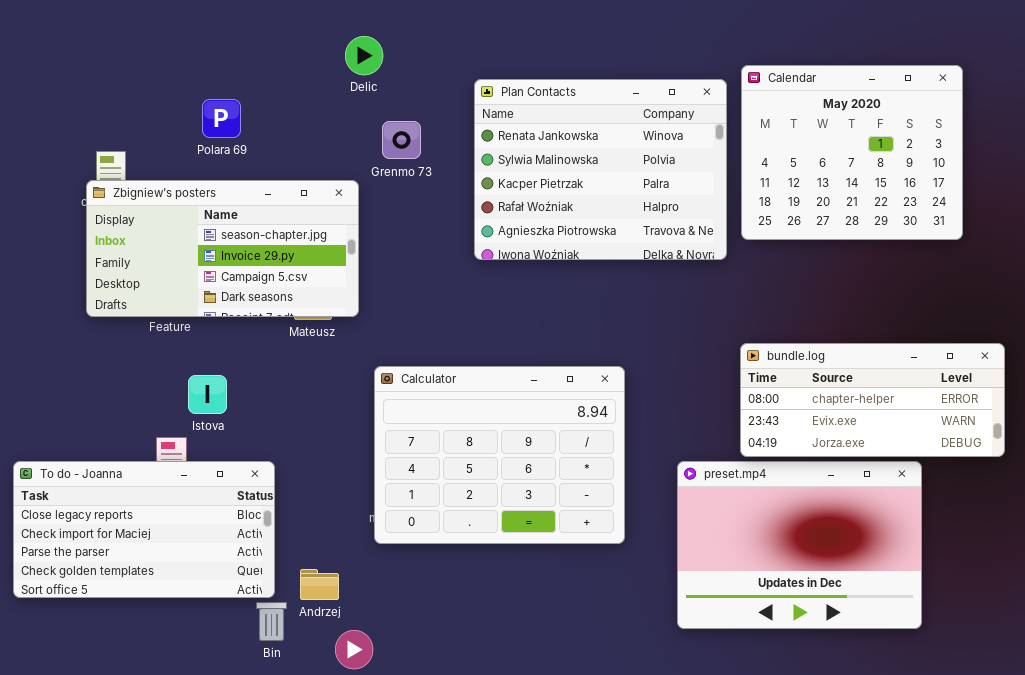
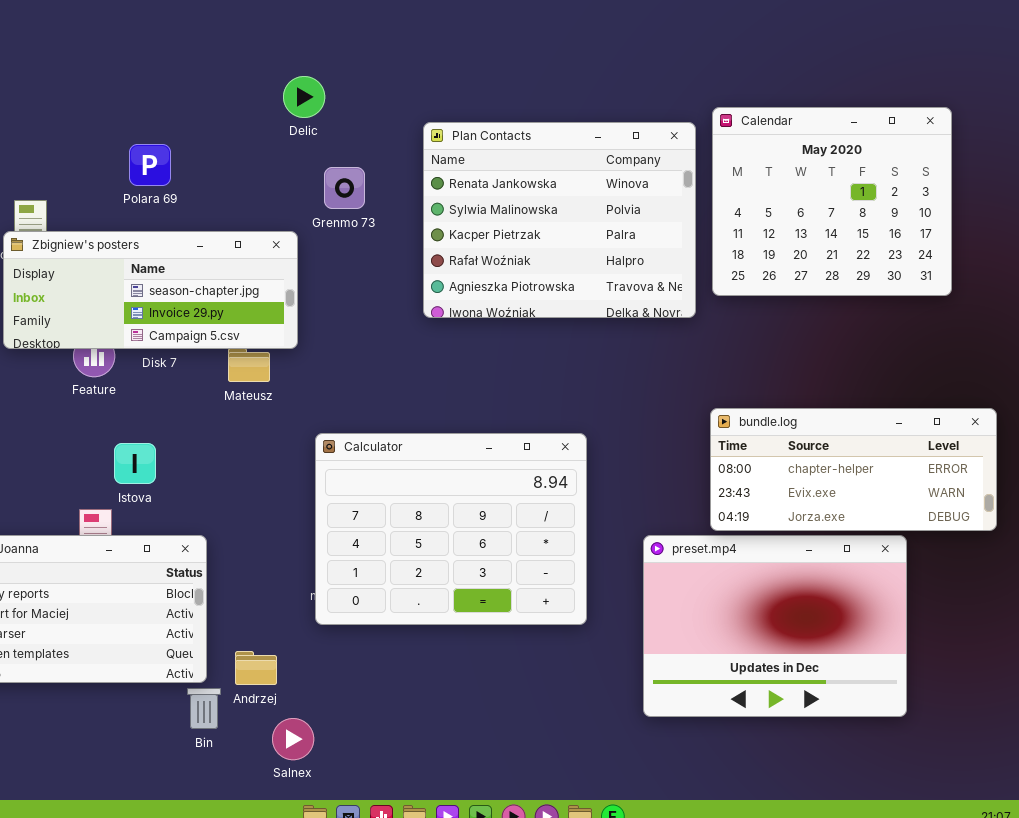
Zbigniew's posters: [86,180,359,317] -> [3,231,298,349], resized

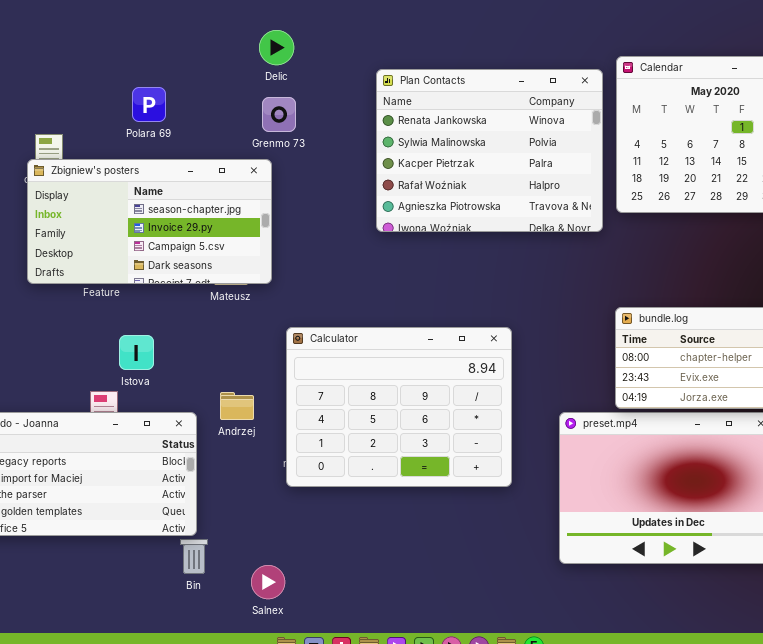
Grenmo 73: [324,167,365,209] -> [262,97,296,132], moved
Zbigniew's posters: [3,231,298,349] -> [27,159,272,284], resized
Andrzej: [235,651,277,685] -> [220,392,254,420], moved

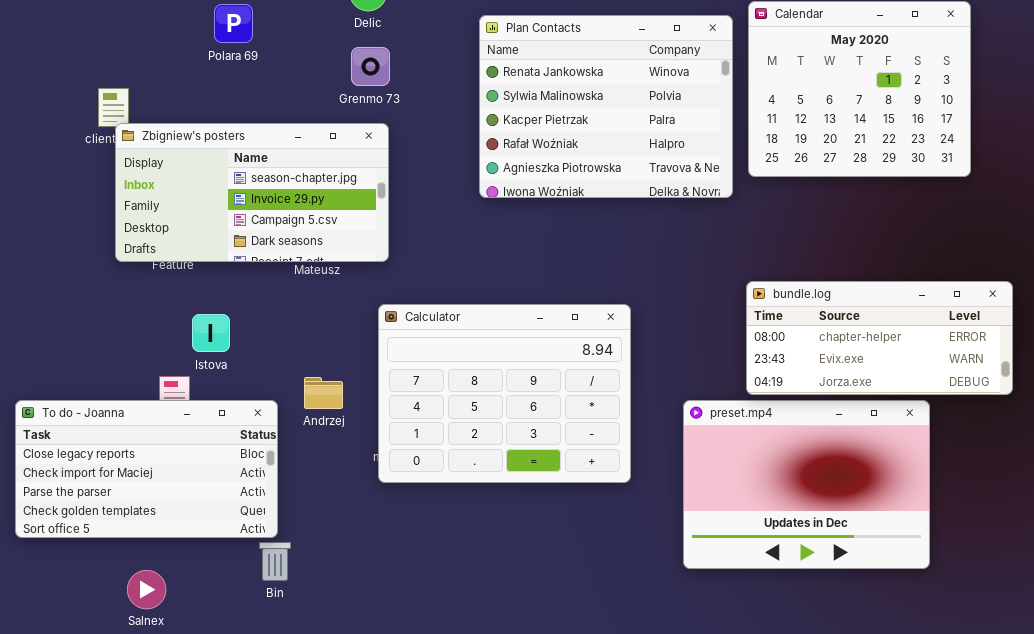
Polara 69: [132,87,166,122] -> [214,4,253,43], moved
Zbigniew's posters: [27,159,272,284] -> [115,123,389,262], moved
Salnex: [251,565,285,599] -> [127,570,166,609], moved

